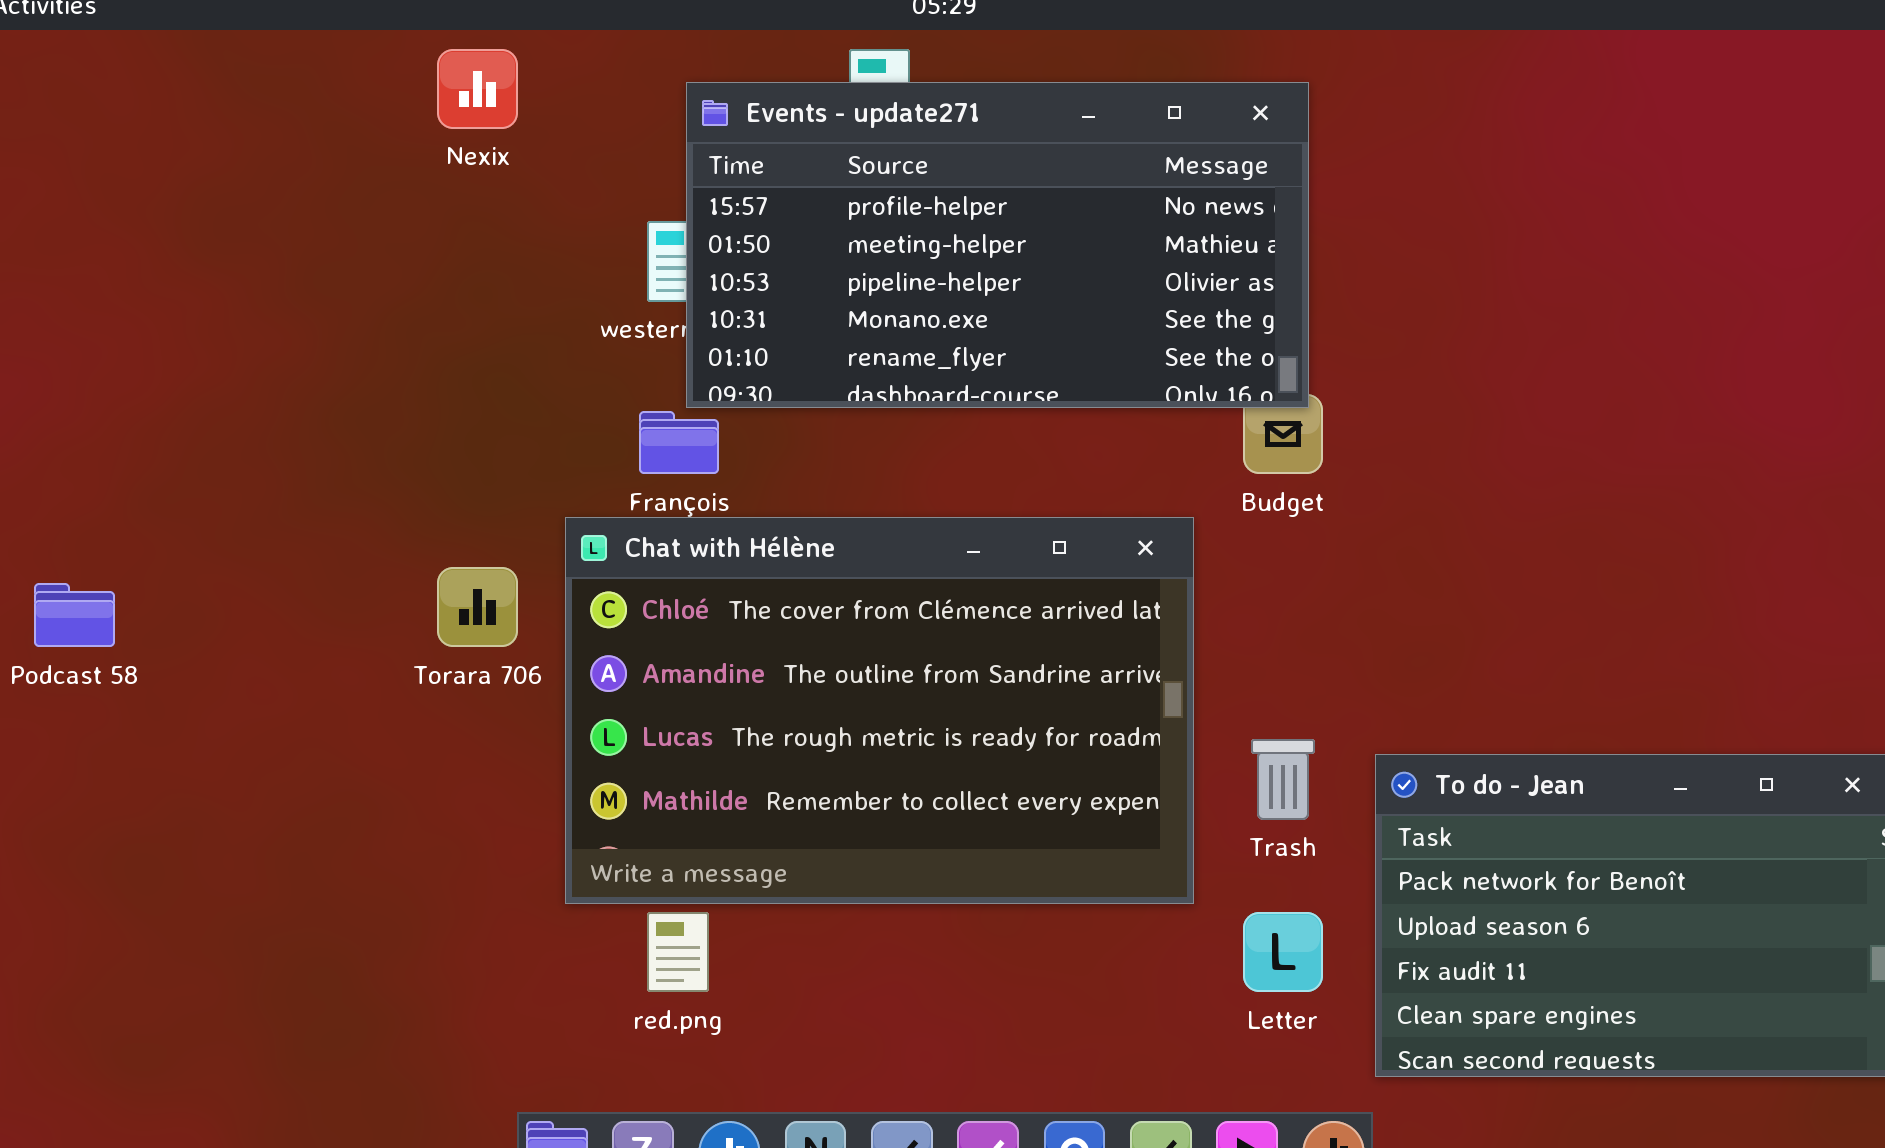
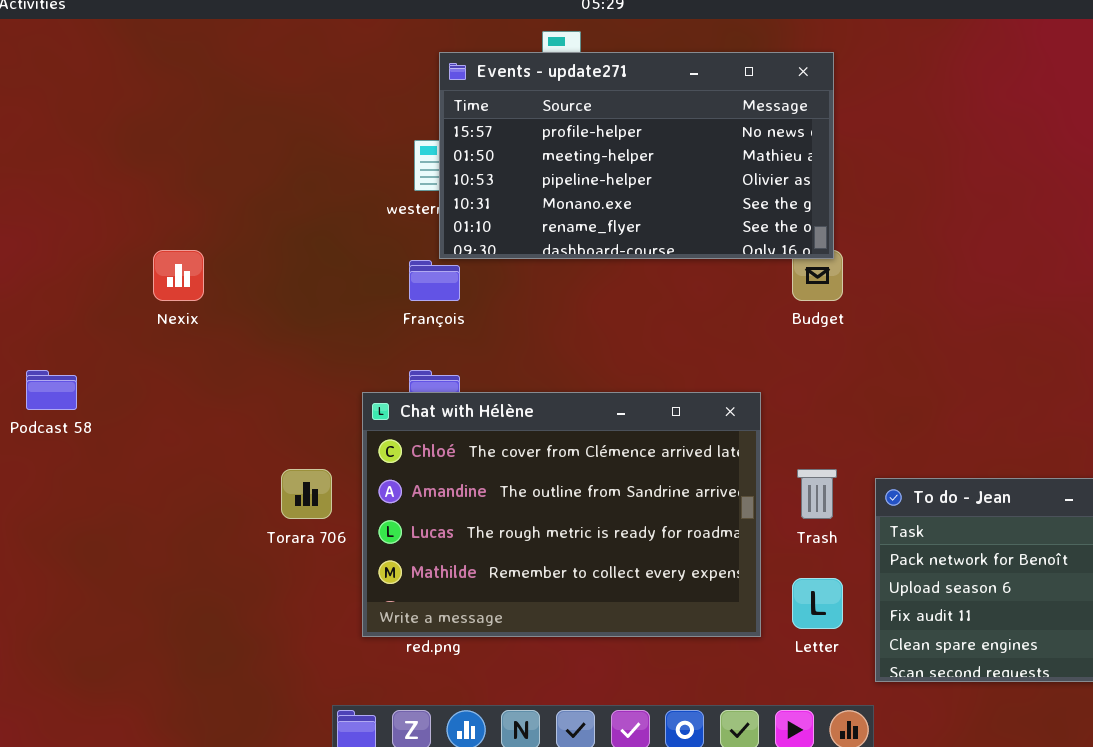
Nexix: [437,49,518,129] -> [153,250,204,301], moved
Chat with Hélène: [565,517,1194,904] -> [362,392,761,637], moved
Torara 706: [437,567,518,647] -> [281,469,332,519], moved

